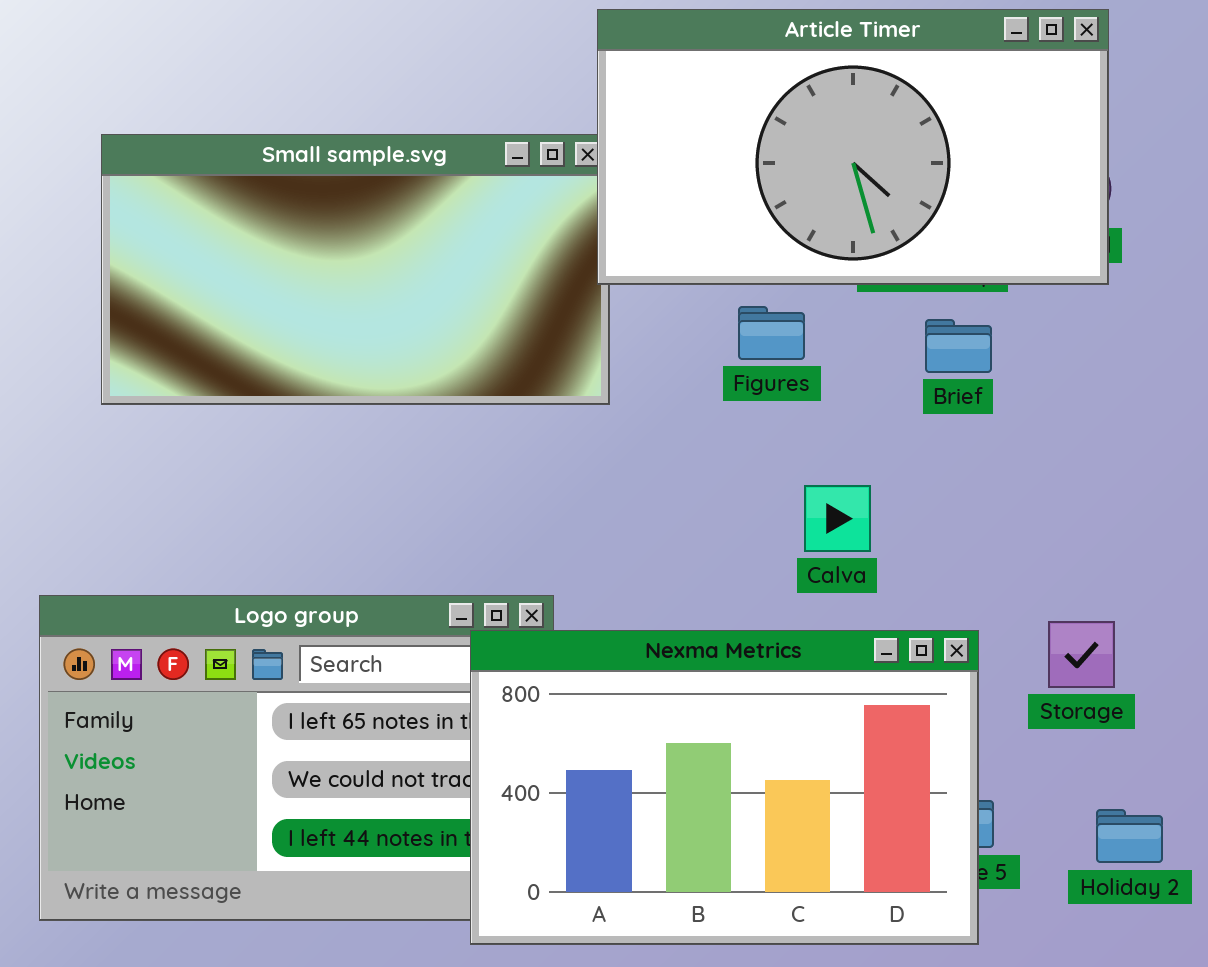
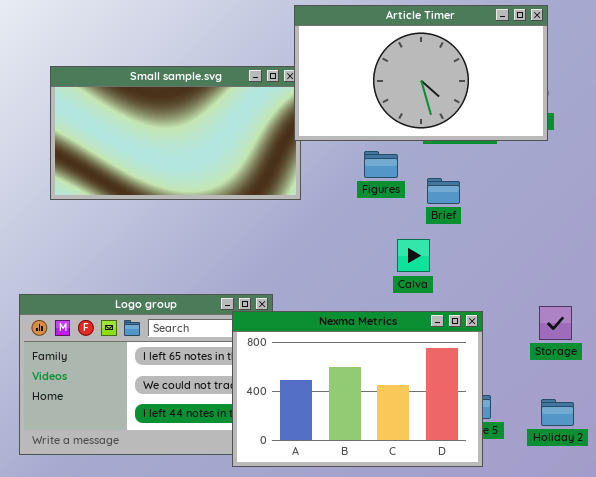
Brief: [925,319,992,373] -> [427,178,460,204], moved
Storage: [1048,621,1115,688] -> [539,306,572,340], moved

